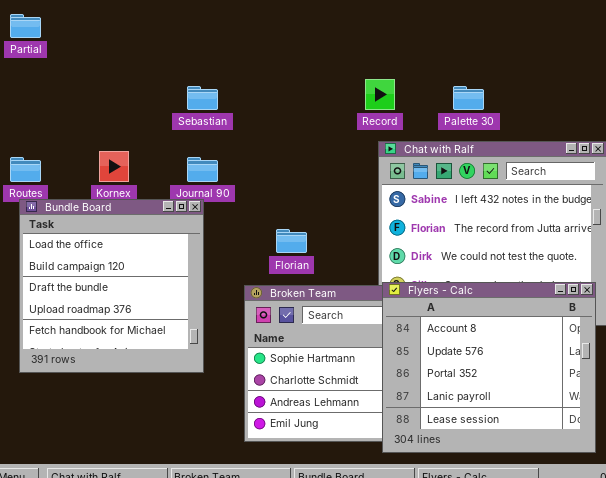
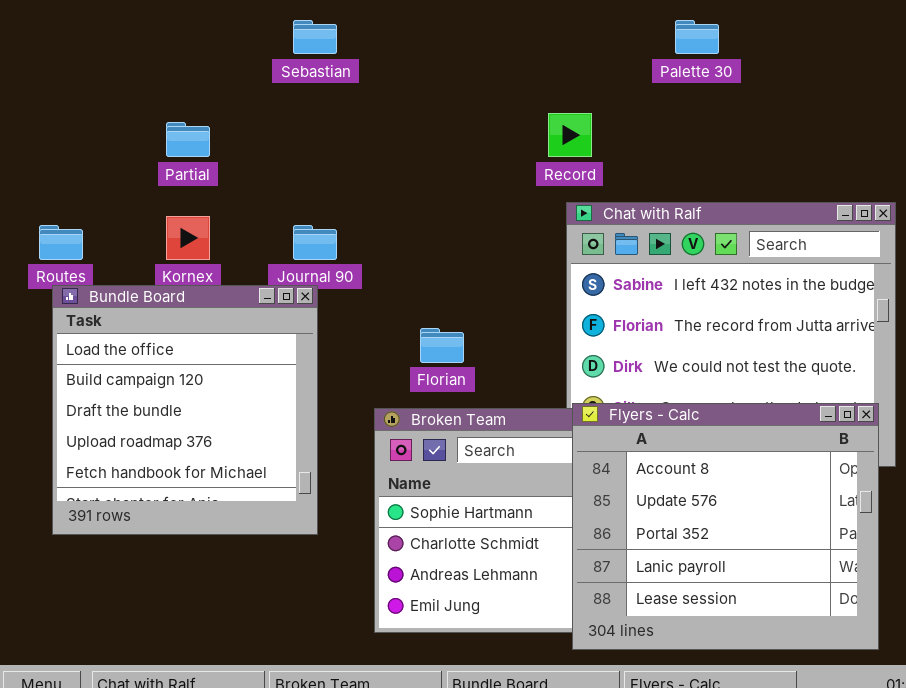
Partial: [10,14,41,38] -> [166,122,210,157], moved
Sebastian: [187,86,218,110] -> [293,20,337,54], moved
Palette 30: [453,86,484,110] -> [675,20,719,54], moved

